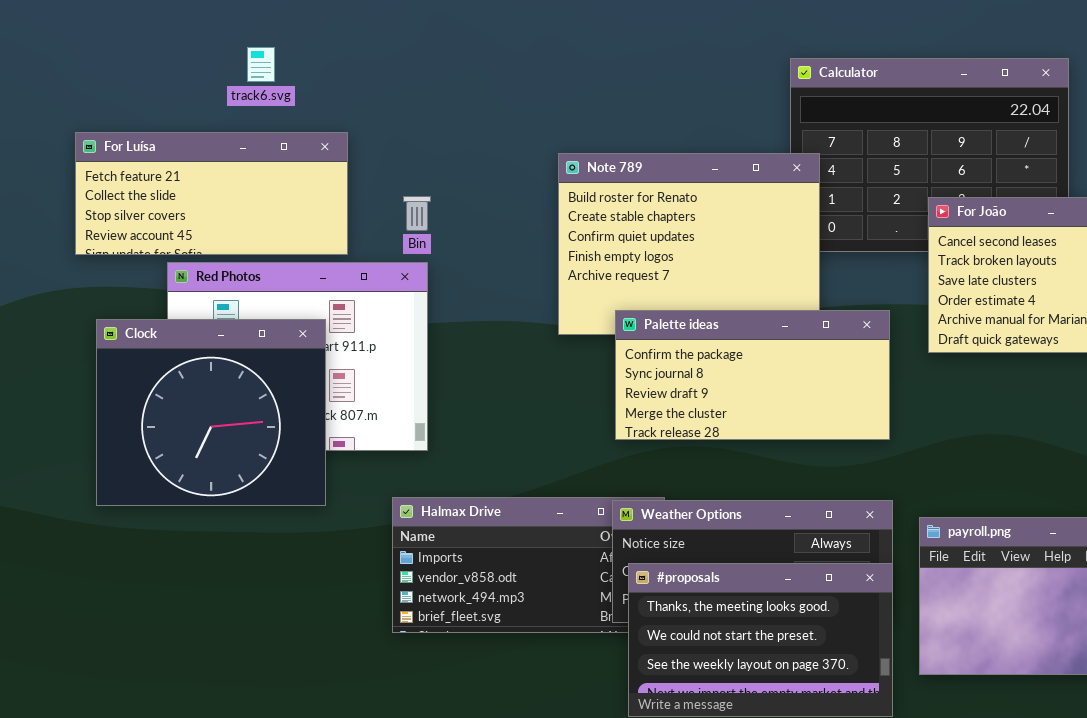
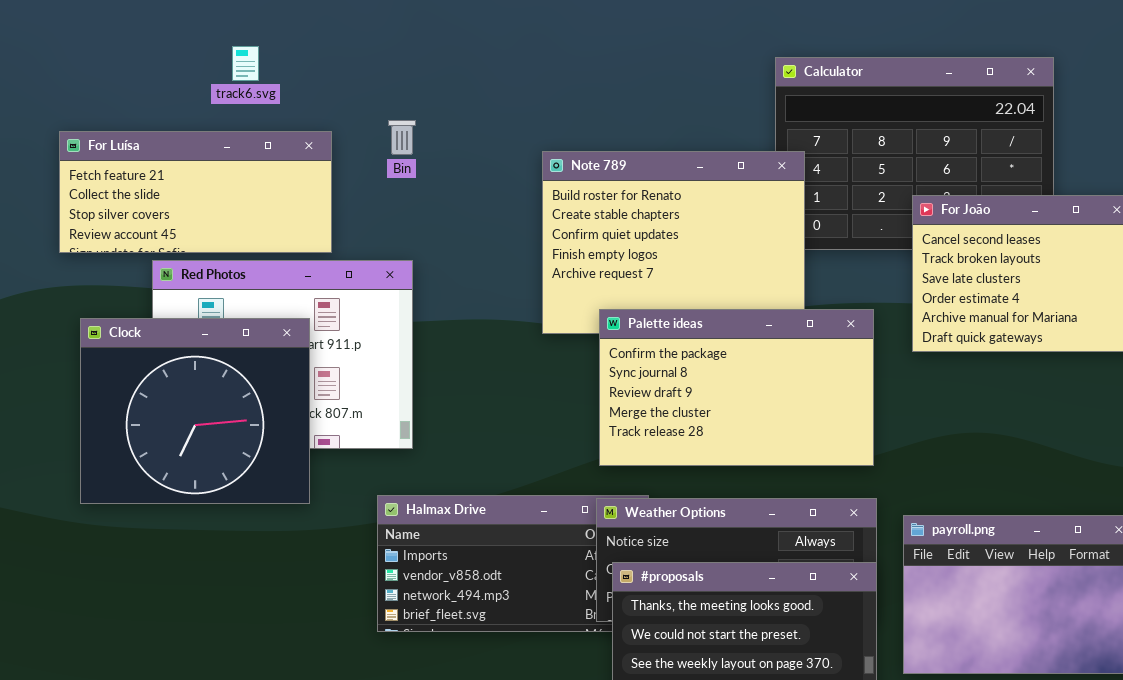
Bin: [403,196,431,231] -> [388,120,416,155], moved
Palette ideas: [615,310,890,440] -> [599,309,874,466], resized

